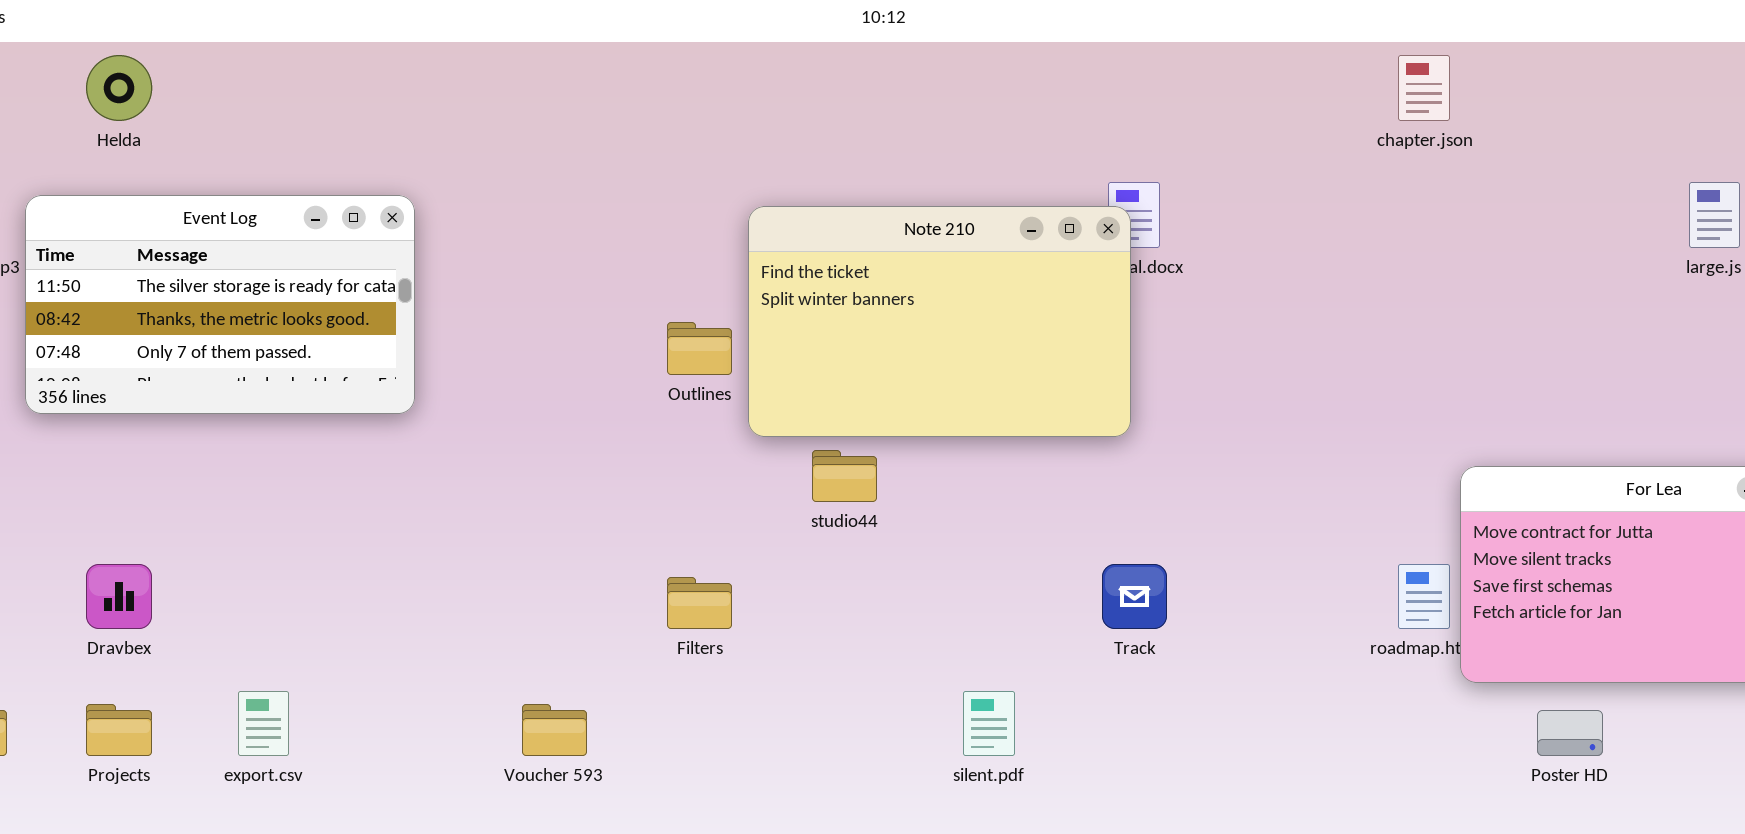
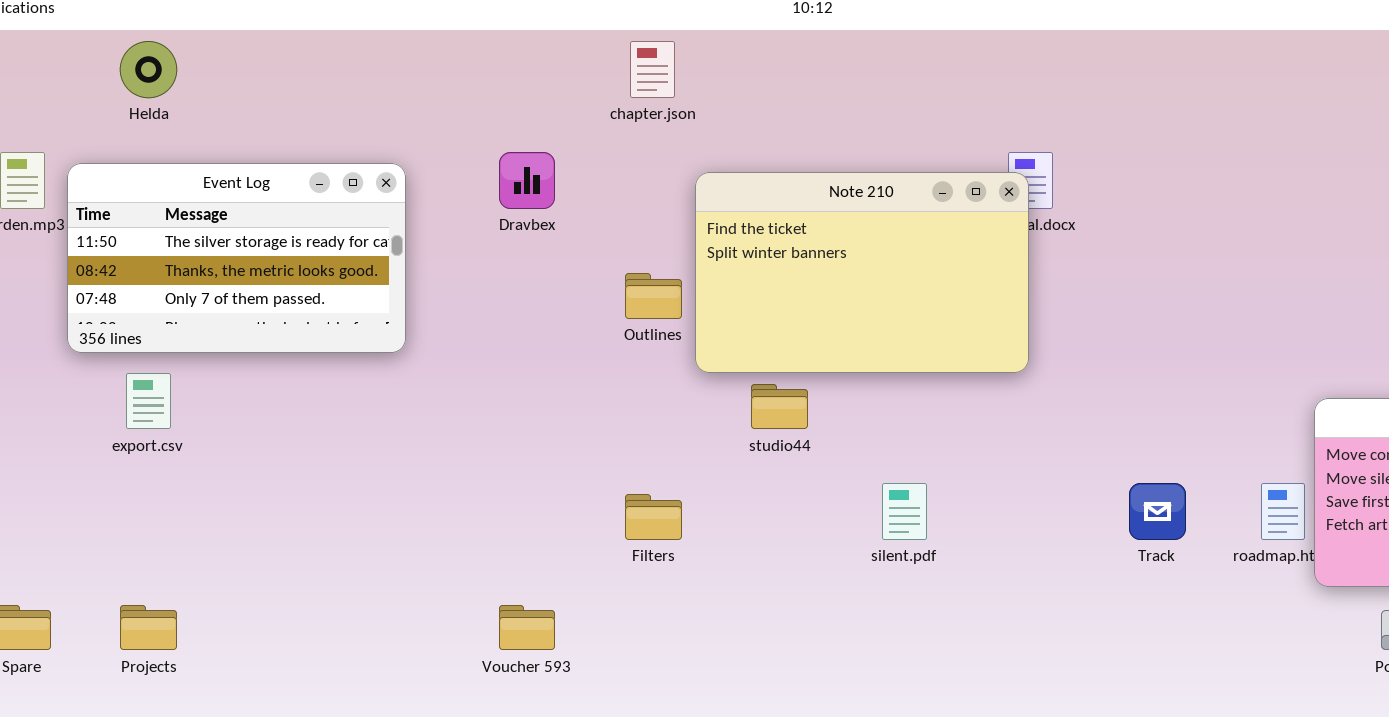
chapter.json: [1398,55,1450,121] -> [630,41,675,98], moved
Dravbex: [86,564,152,629] -> [499,152,555,209], moved
Track: [1102,564,1167,629] -> [1129,483,1186,540], moved
export.csv: [238,691,289,756] -> [126,373,171,429], moved
silent.pdf: [963,691,1015,756] -> [882,483,927,540], moved

